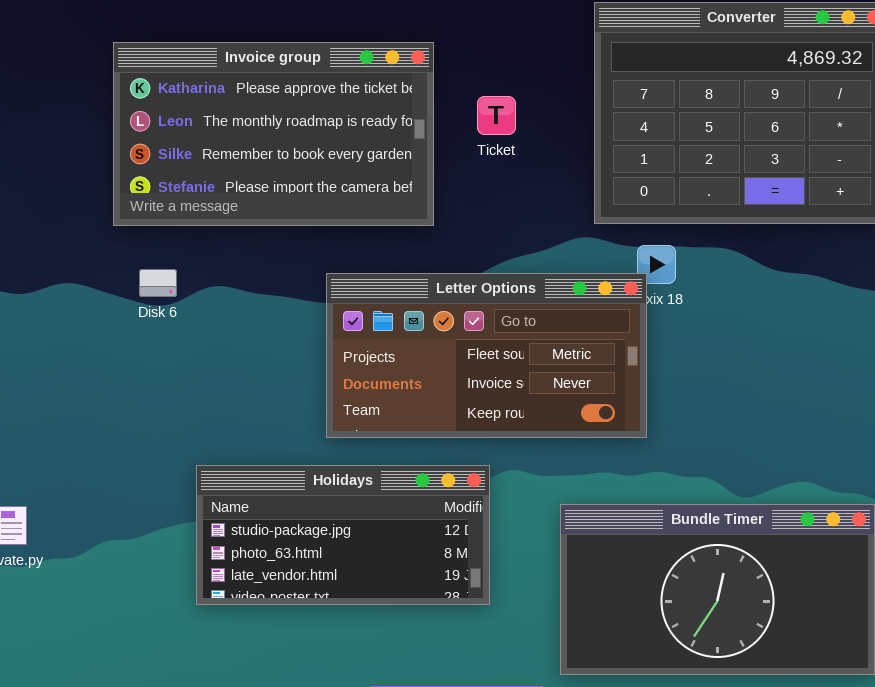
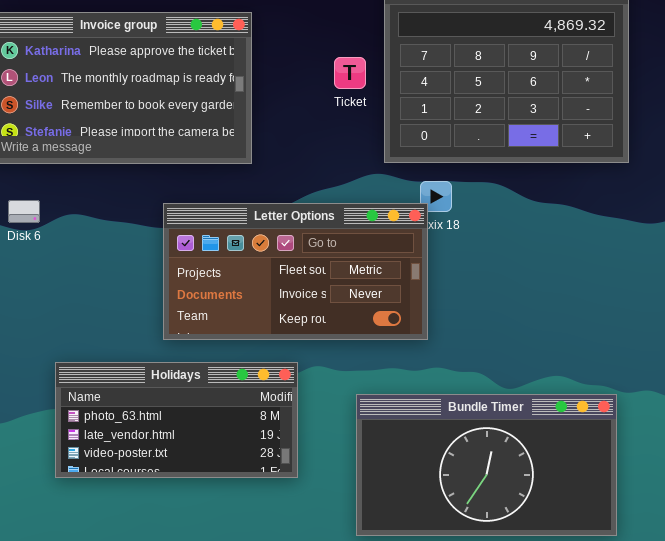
Ticket: [477,96,516,135] -> [334,57,366,89], moved
Holidays: [196,465,490,605] -> [55,362,298,478], scrolled down 1 row

